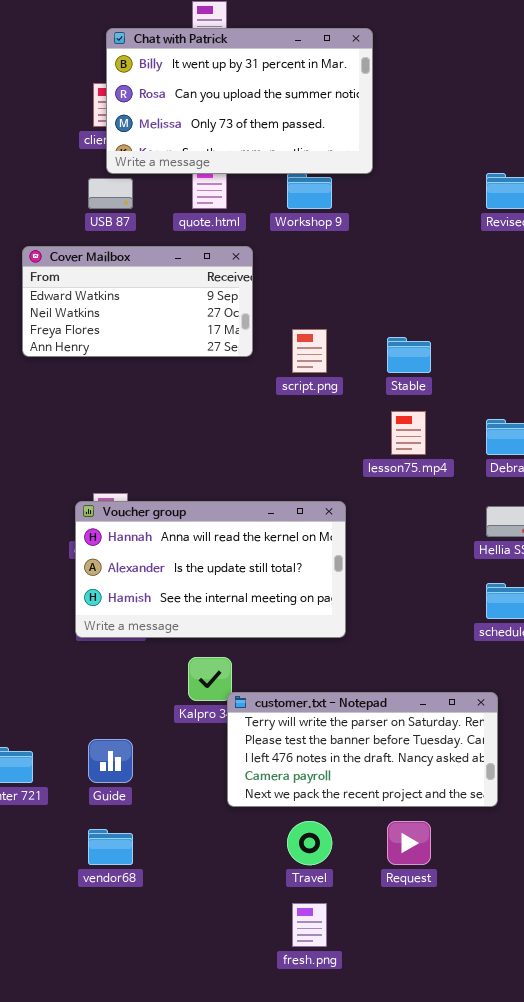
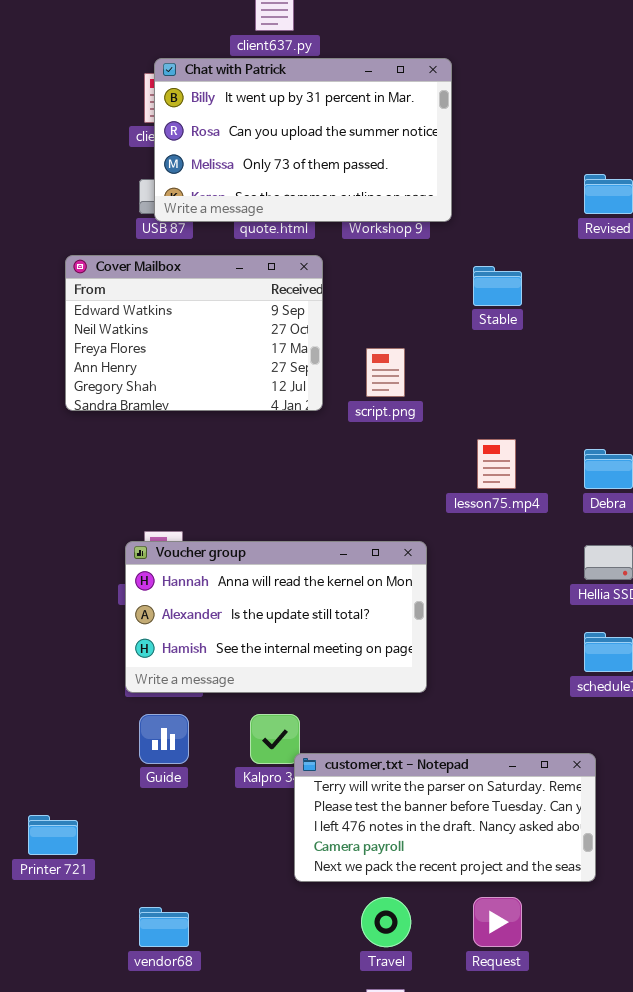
Chat with Patrick: [106,28,373,174] -> [154,58,452,222], moved
Cover Mailbox: [22,246,253,357] -> [65,255,323,411], resized
Stable: [387,337,431,373] -> [473,266,522,306], moved
Guide: [88,739,133,783] -> [139,714,189,764], moved

